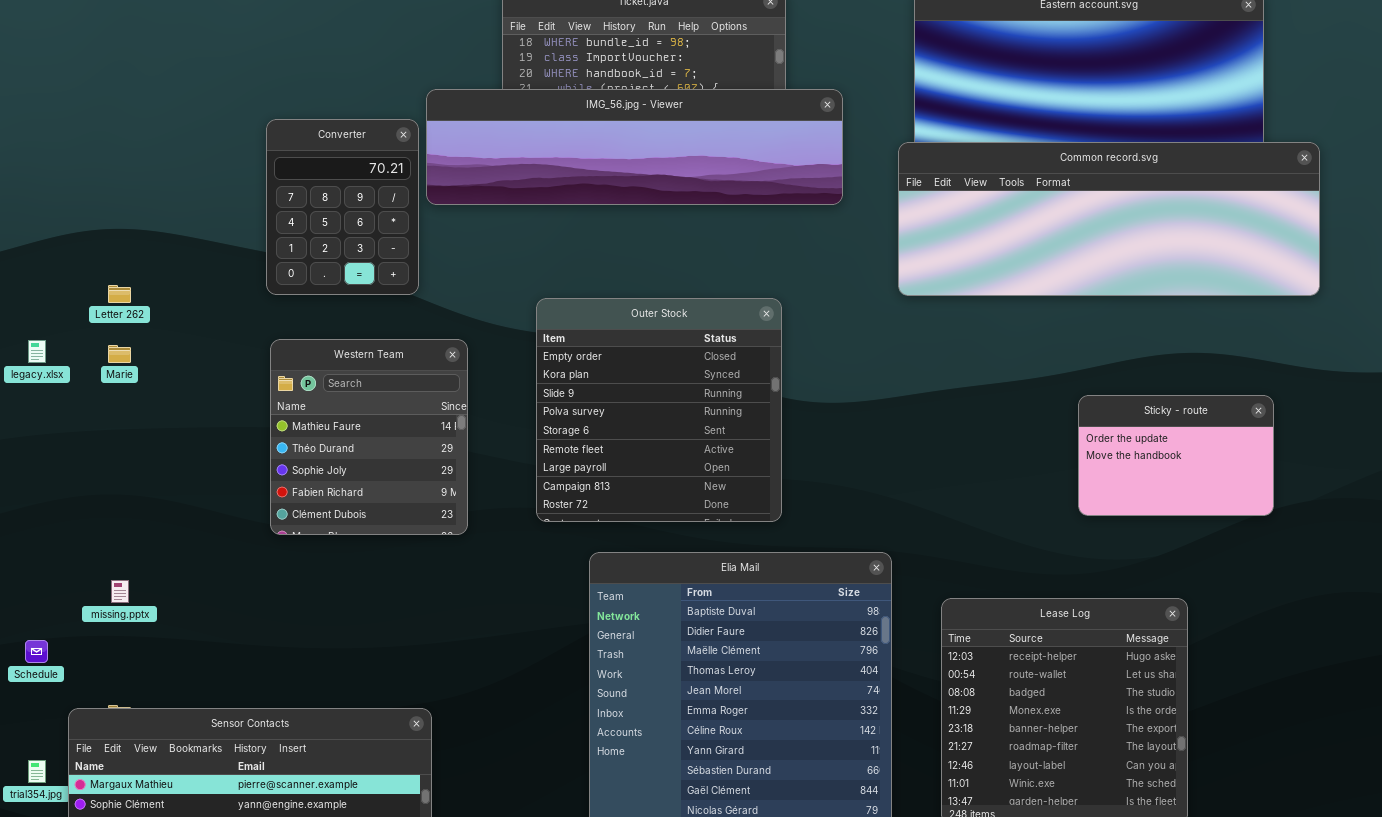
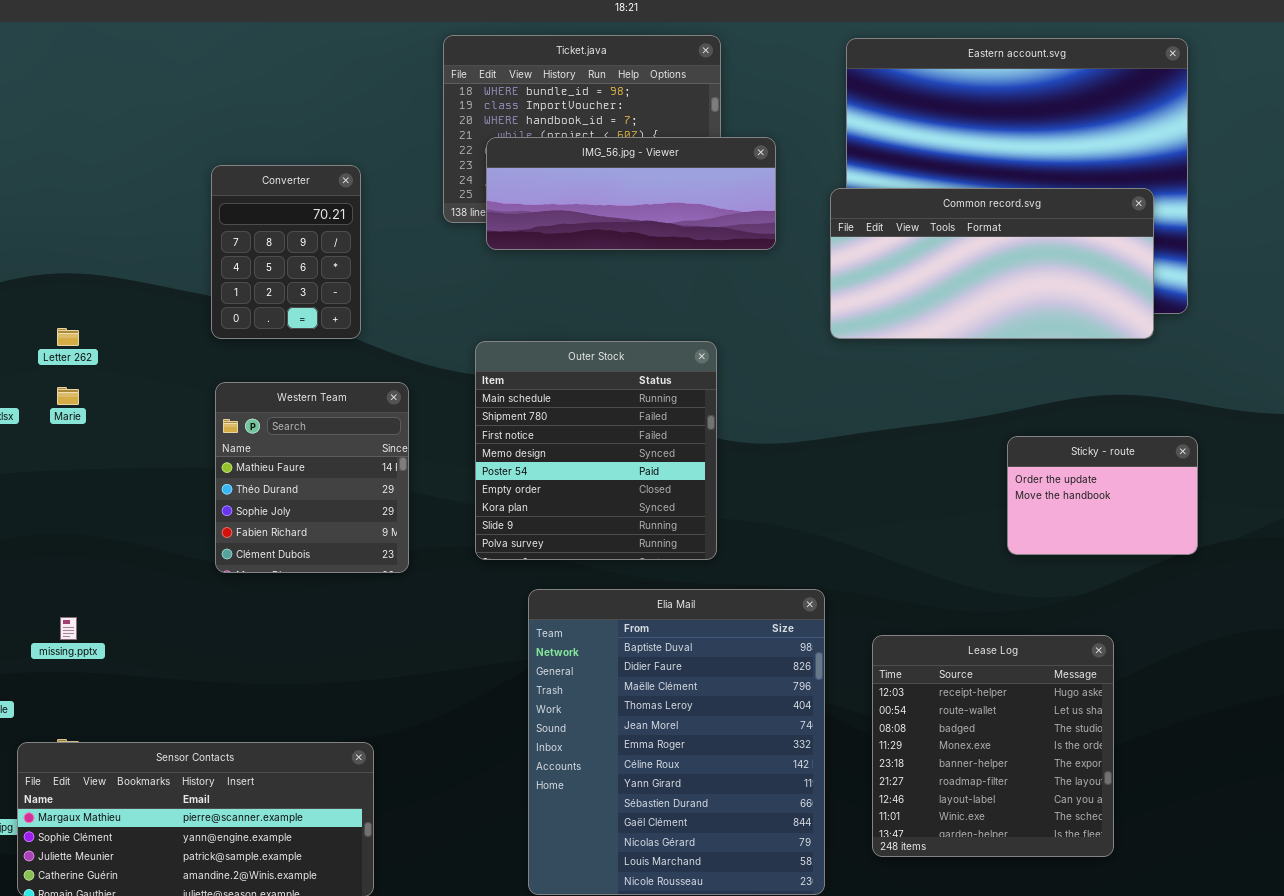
IMG_56.jpg - Viewer: [426,89,843,205] -> [486,137,776,250], resized
Common record.svg: [898,142,1320,296] -> [830,188,1154,339], resized
Outer Stock: [536,298,782,522] -> [475,341,717,560], scrolled up 5 rows

